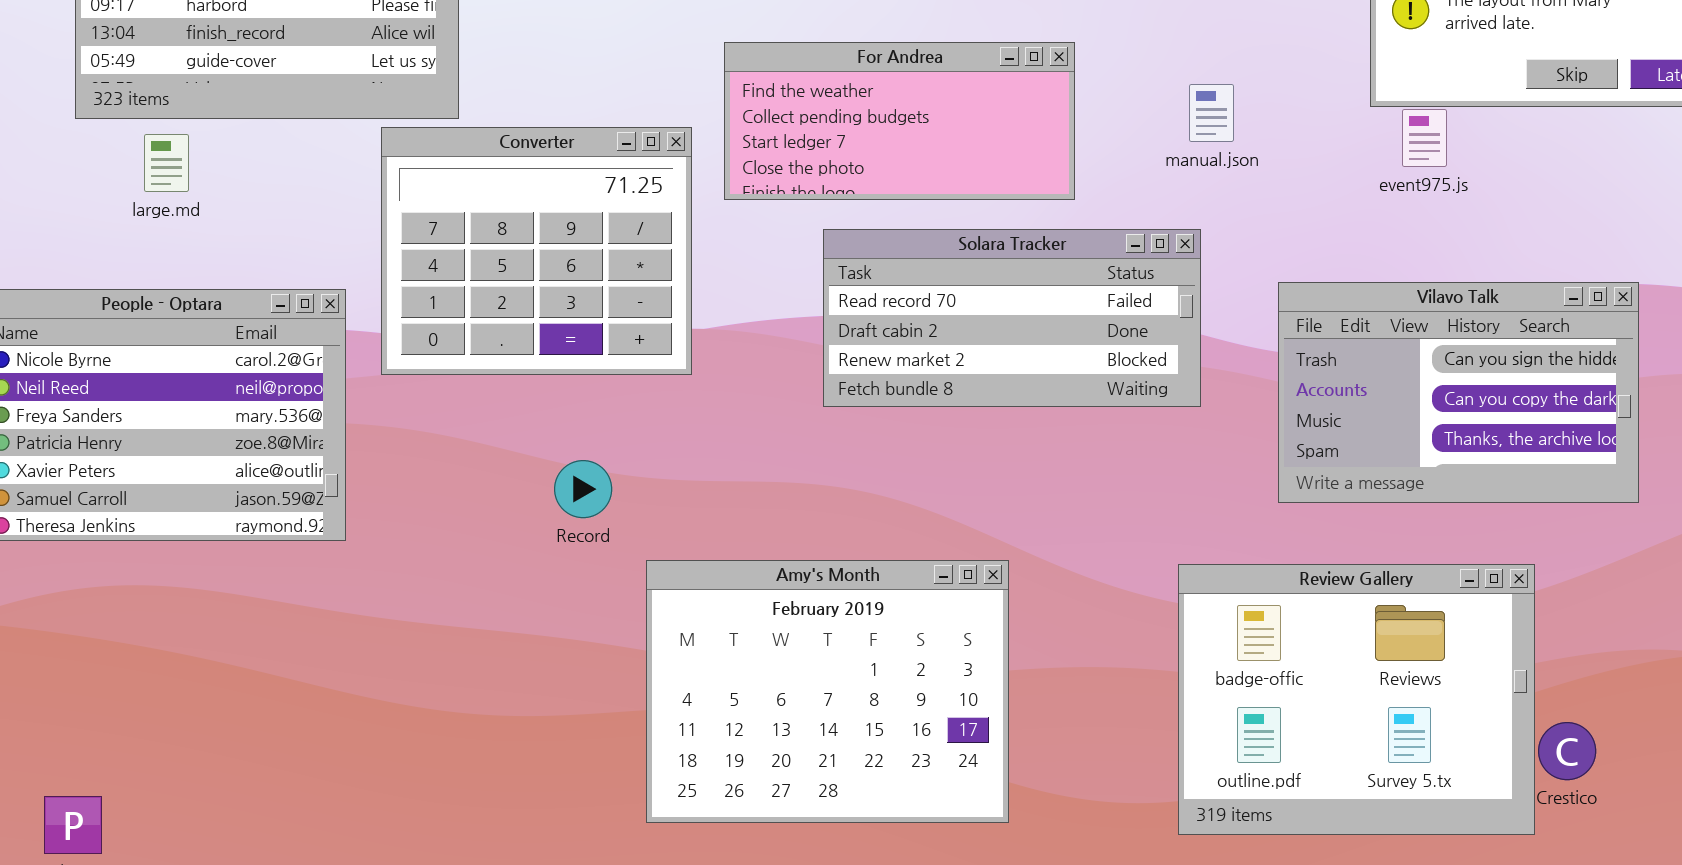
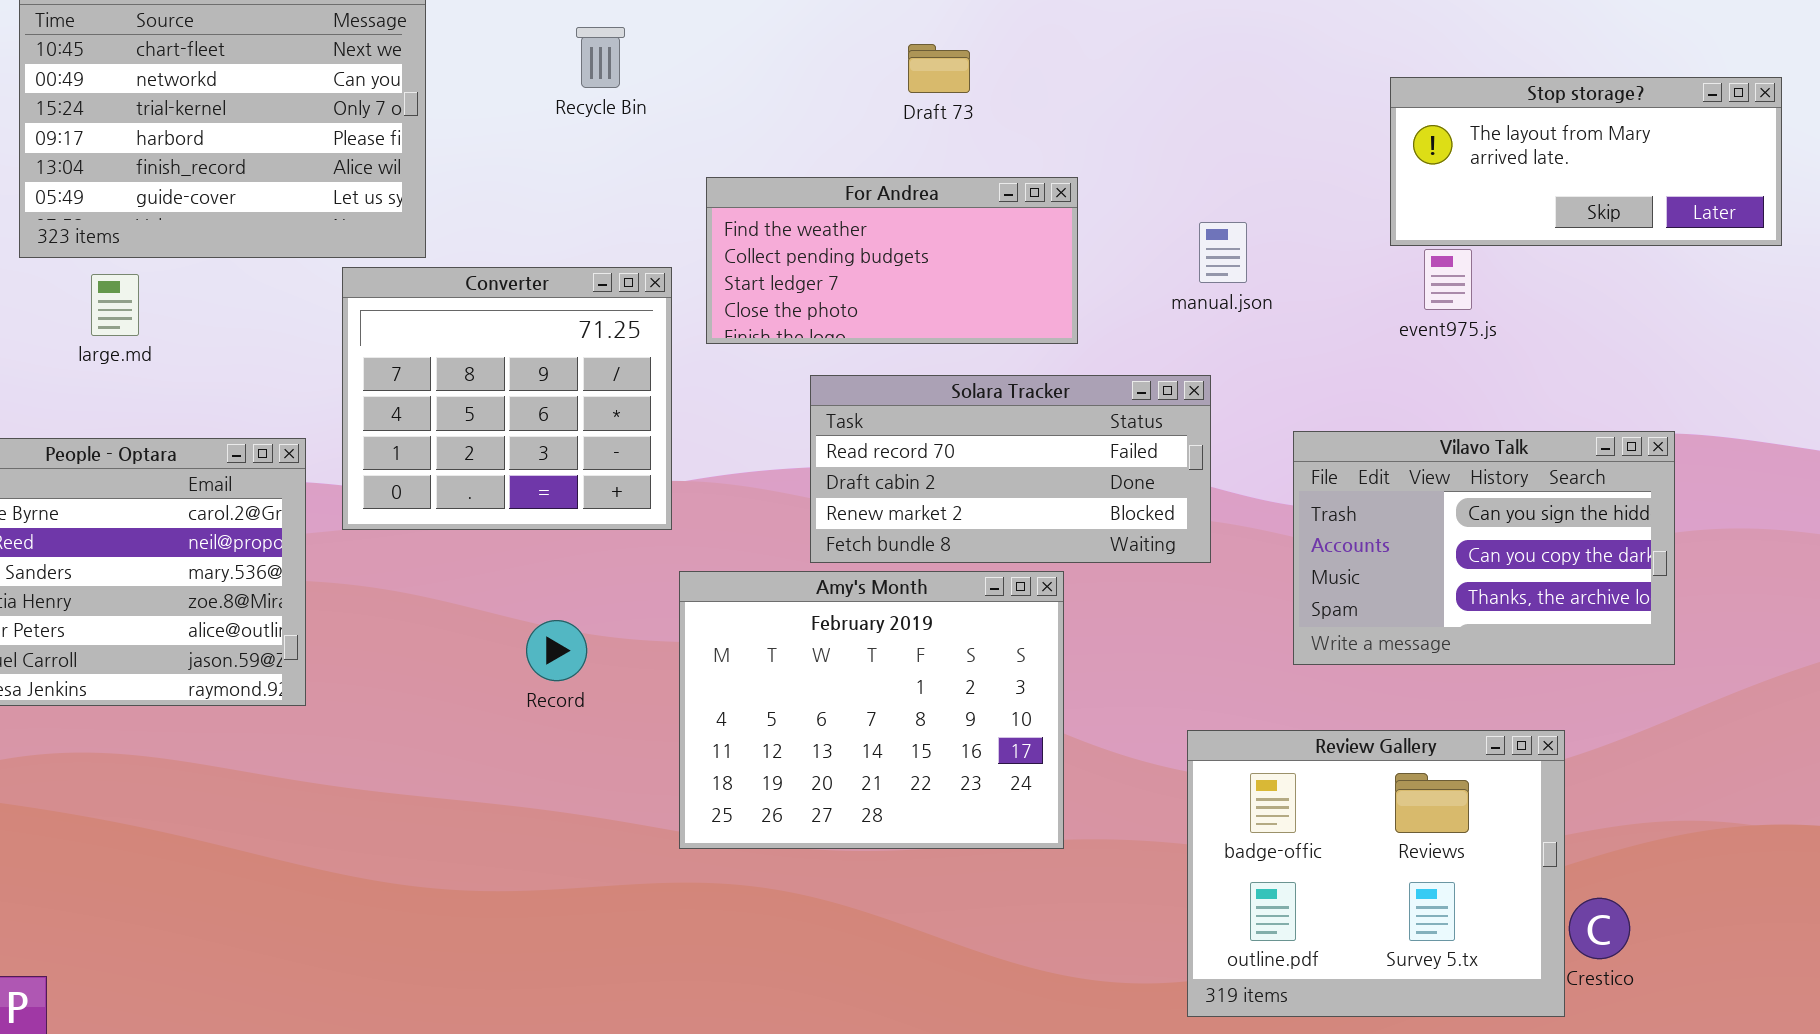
Amy's Month: [646,560,1009,823] -> [679,571,1064,849], moved

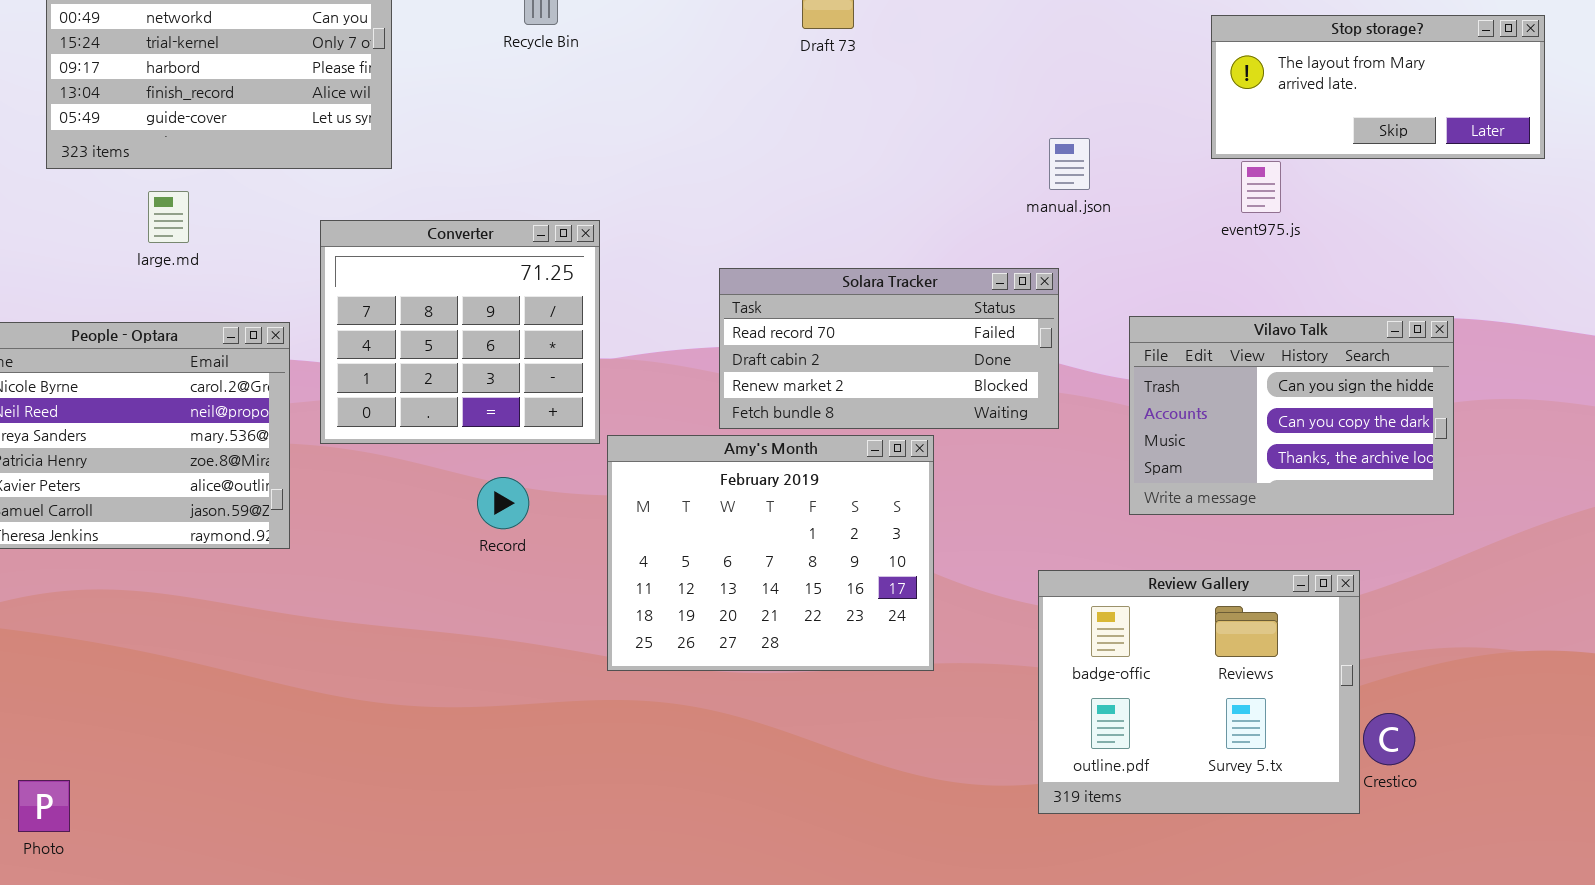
For Andrea: [706,177,1078,344] -> none, closed
Converter: [342,267,672,530] -> [320,220,600,444], moved
large.md: [91,274,139,336] -> [148,191,189,243], moved

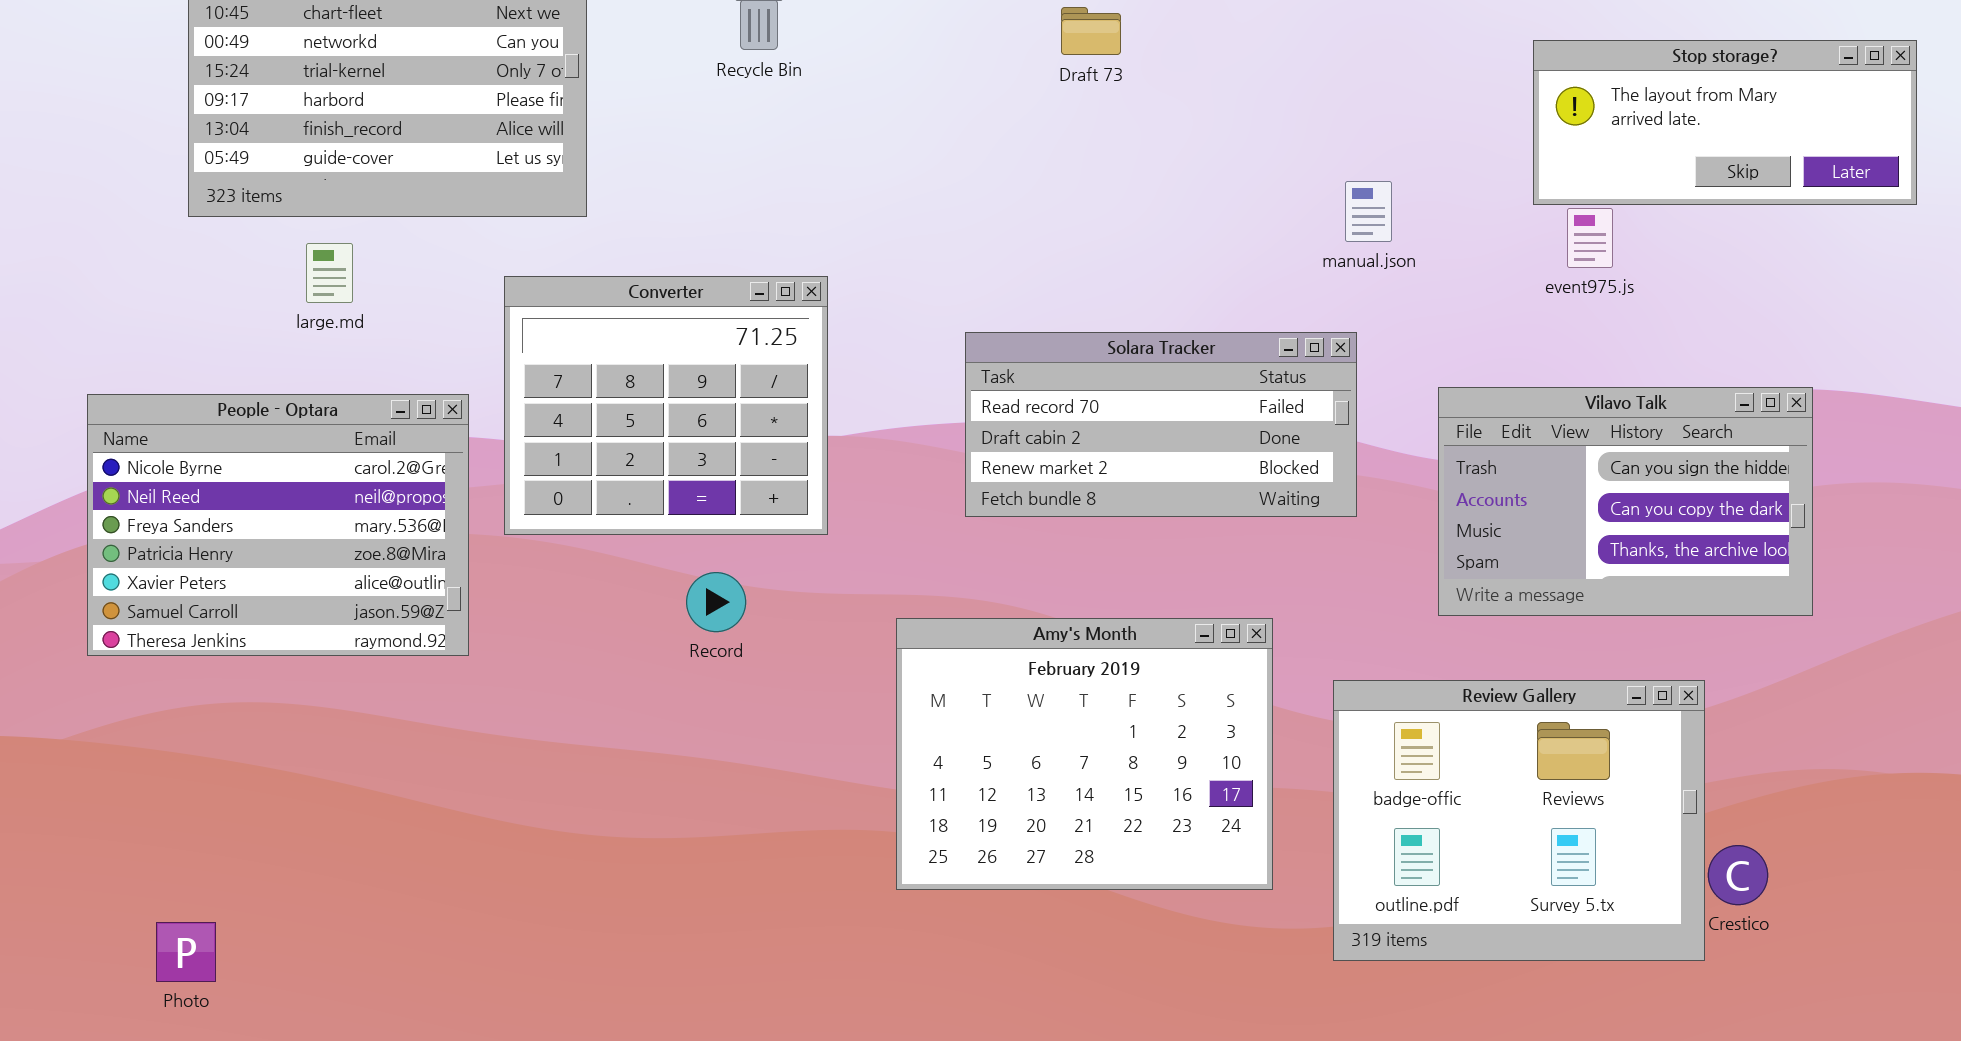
Amy's Month: [607,435,934,671] -> [896,618,1273,890], moved

